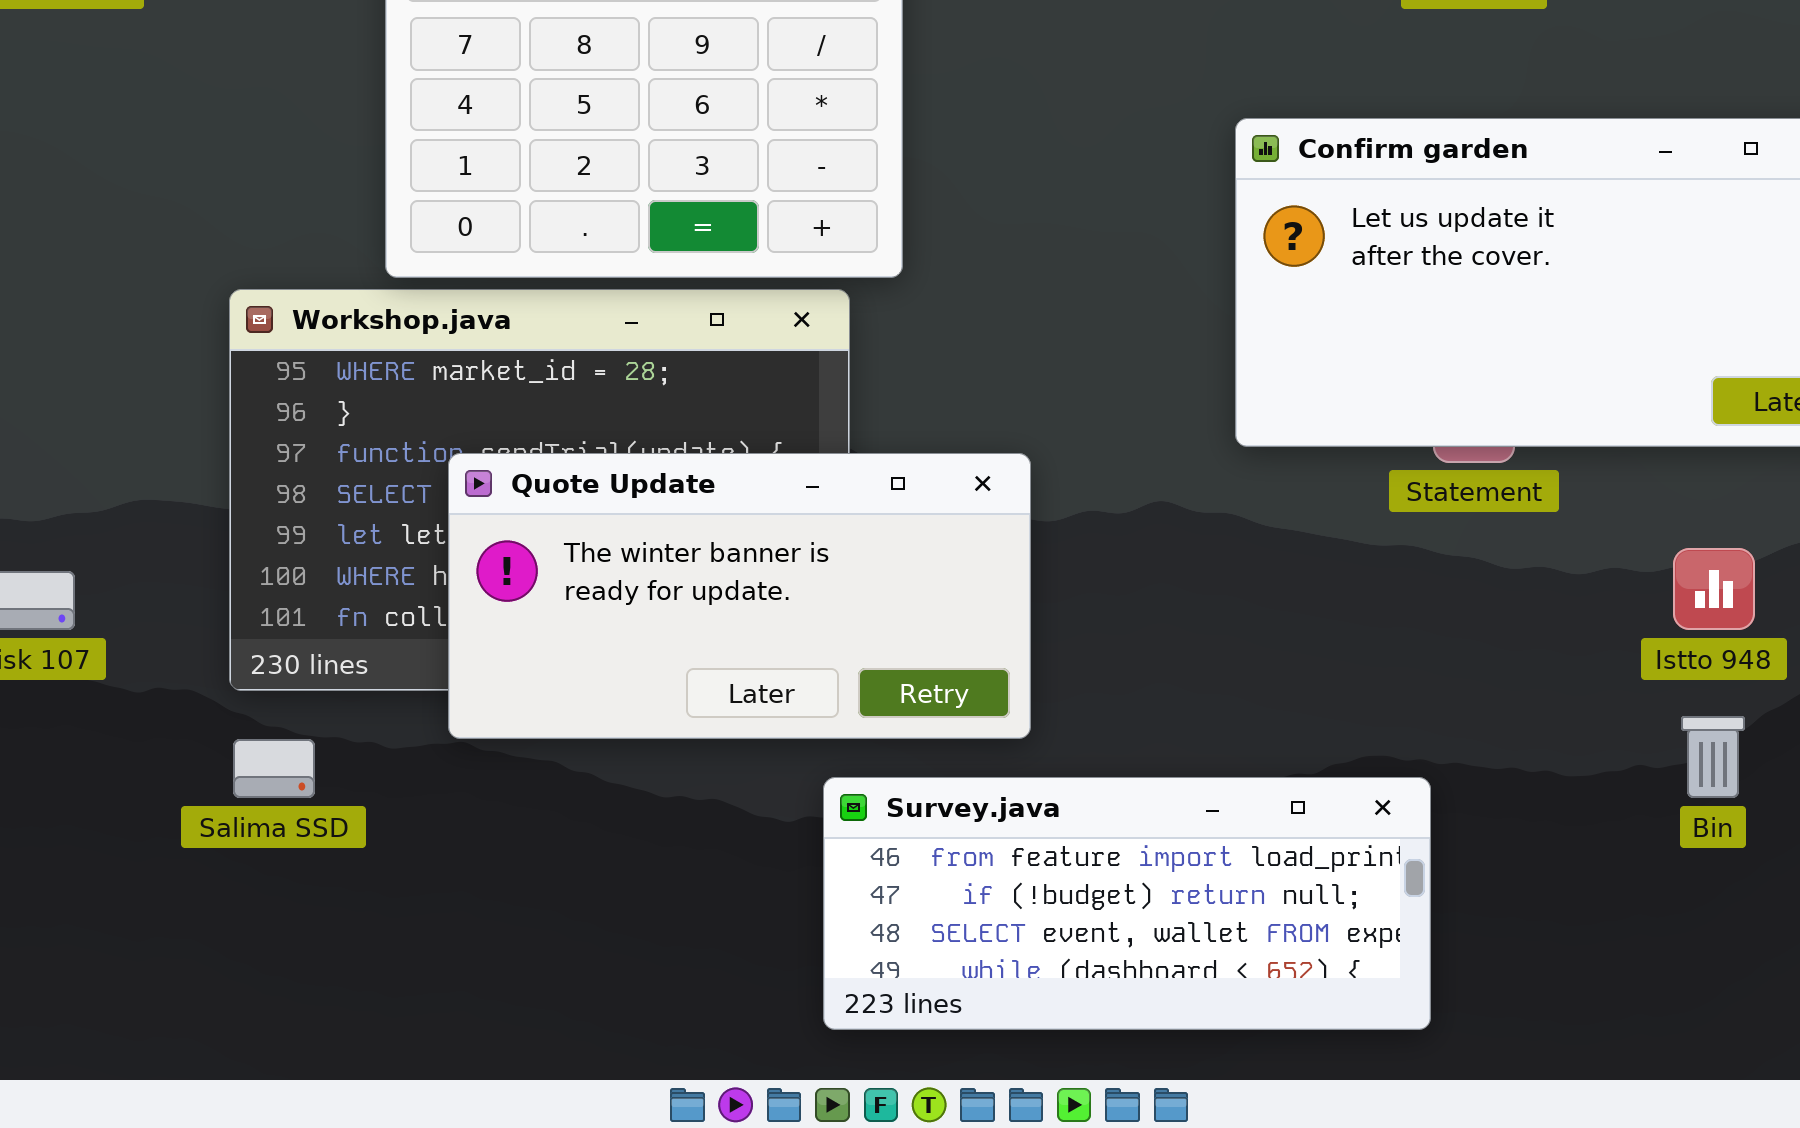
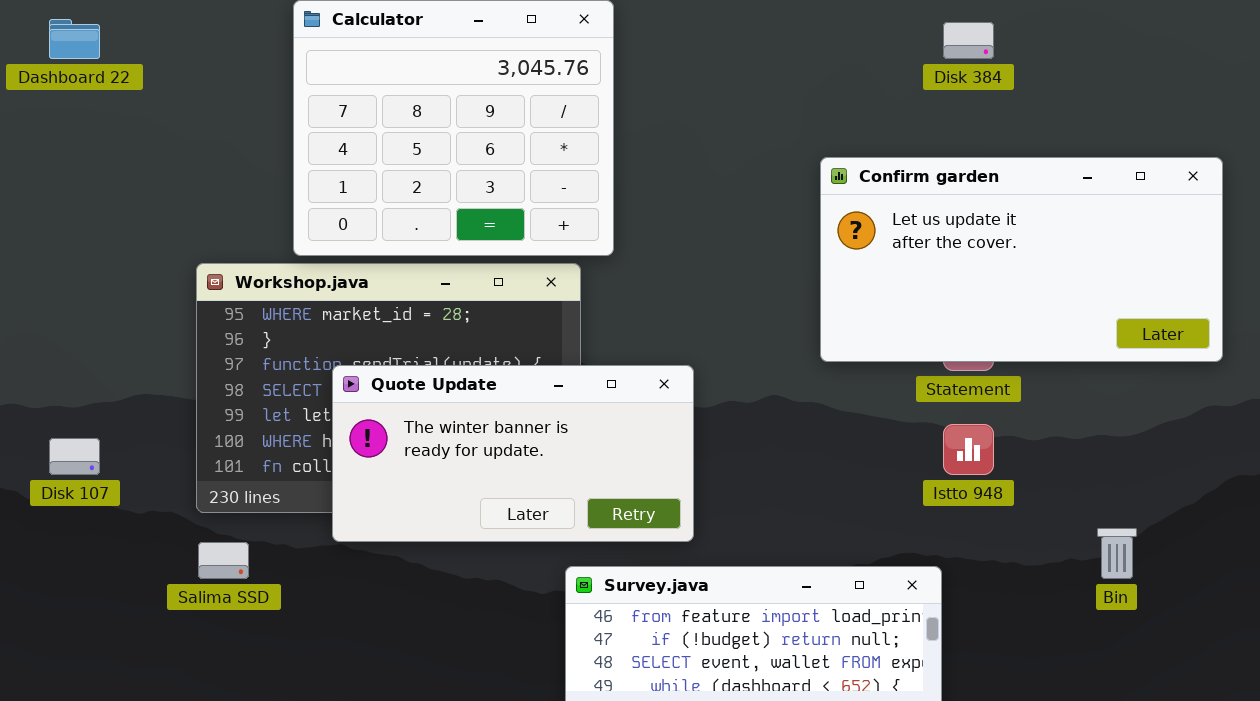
Istto 948: [1673,548,1755,630] -> [943,424,994,475], moved

